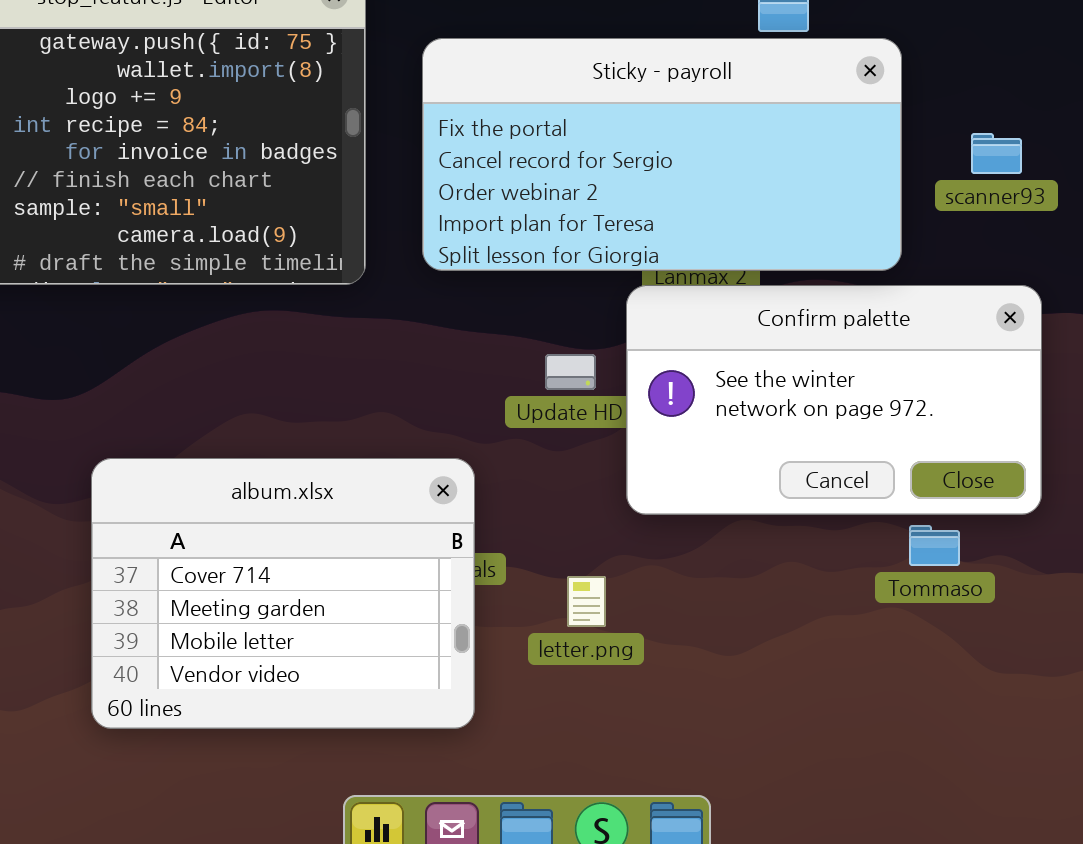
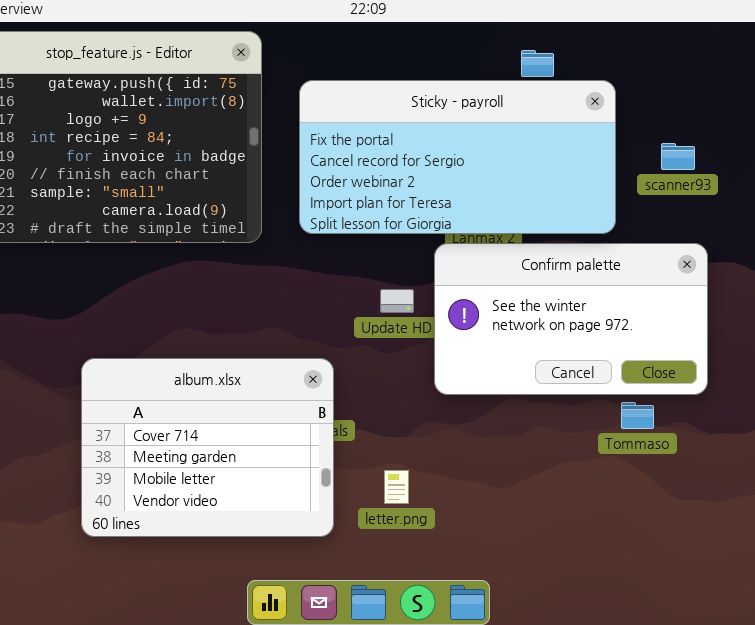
letter.png: [567,576,606,627] -> [384,470,409,504], moved

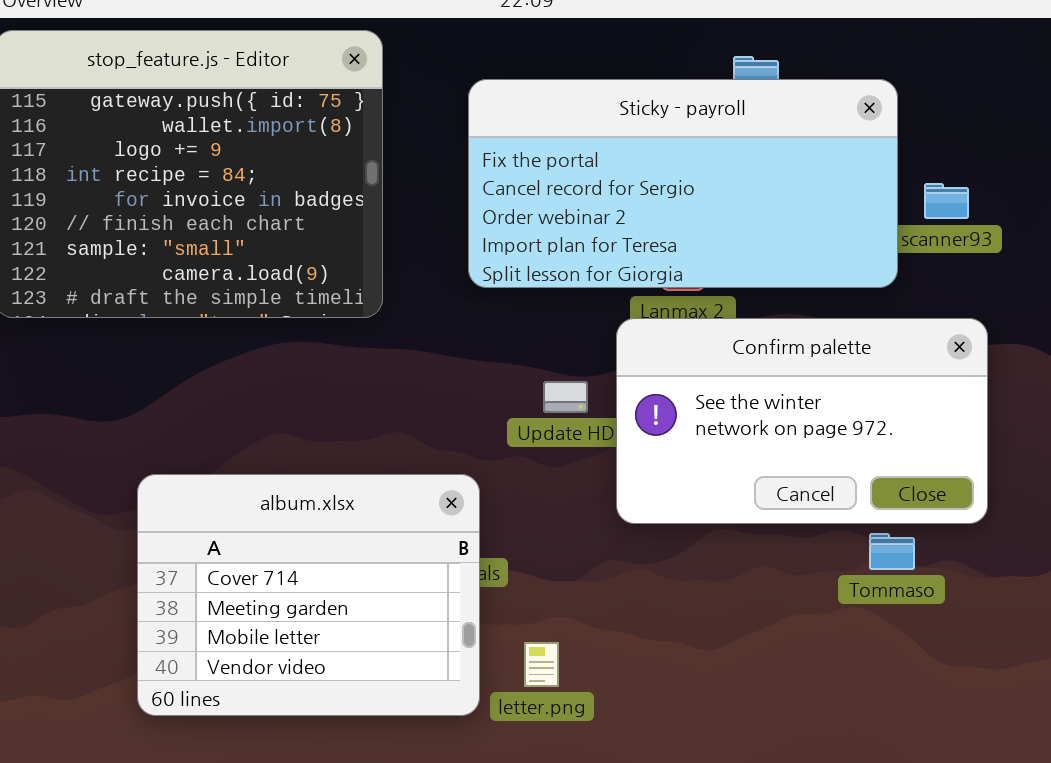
Sticky - payroll: [299,80,616,234] -> [468,79,898,288], moved
letter.png: [384,470,409,504] -> [524,642,559,687], moved

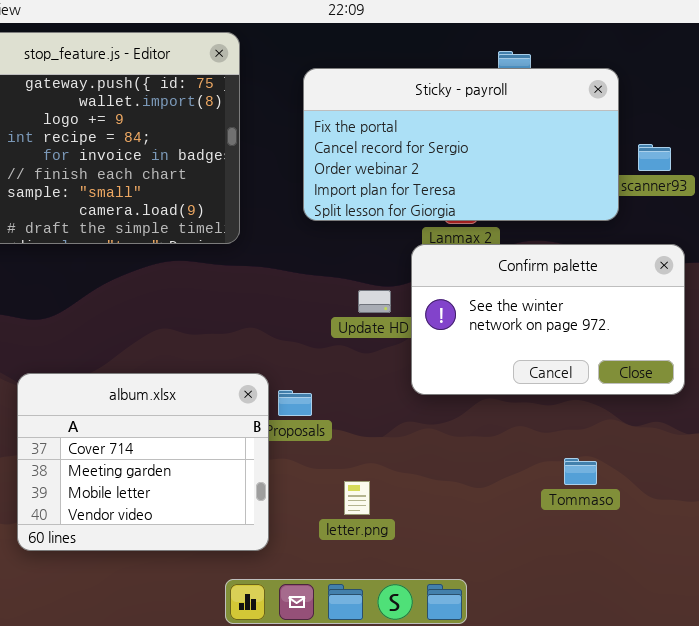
album.xlsx: [137,474,480,716] -> [17,373,269,551], moved
Tommaso: [869,533,915,570] -> [564,458,597,485], moved

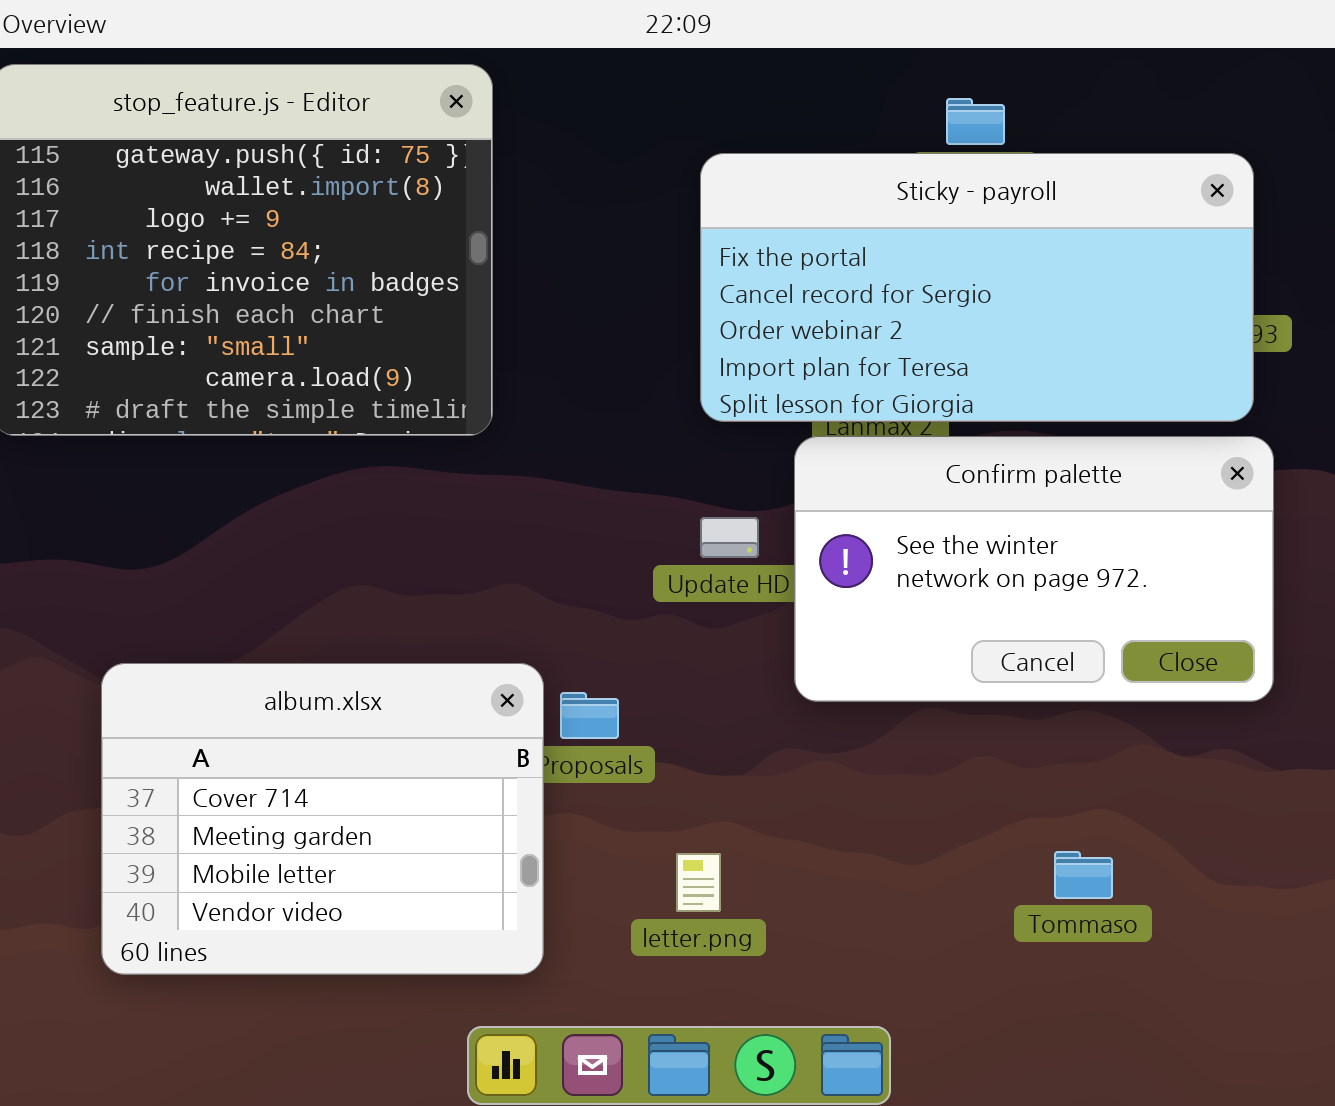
Sticky - payroll: [303,68,619,221] -> [700,153,1254,422], moved
Tommaso: [564,458,597,485] -> [1054,851,1113,899], moved

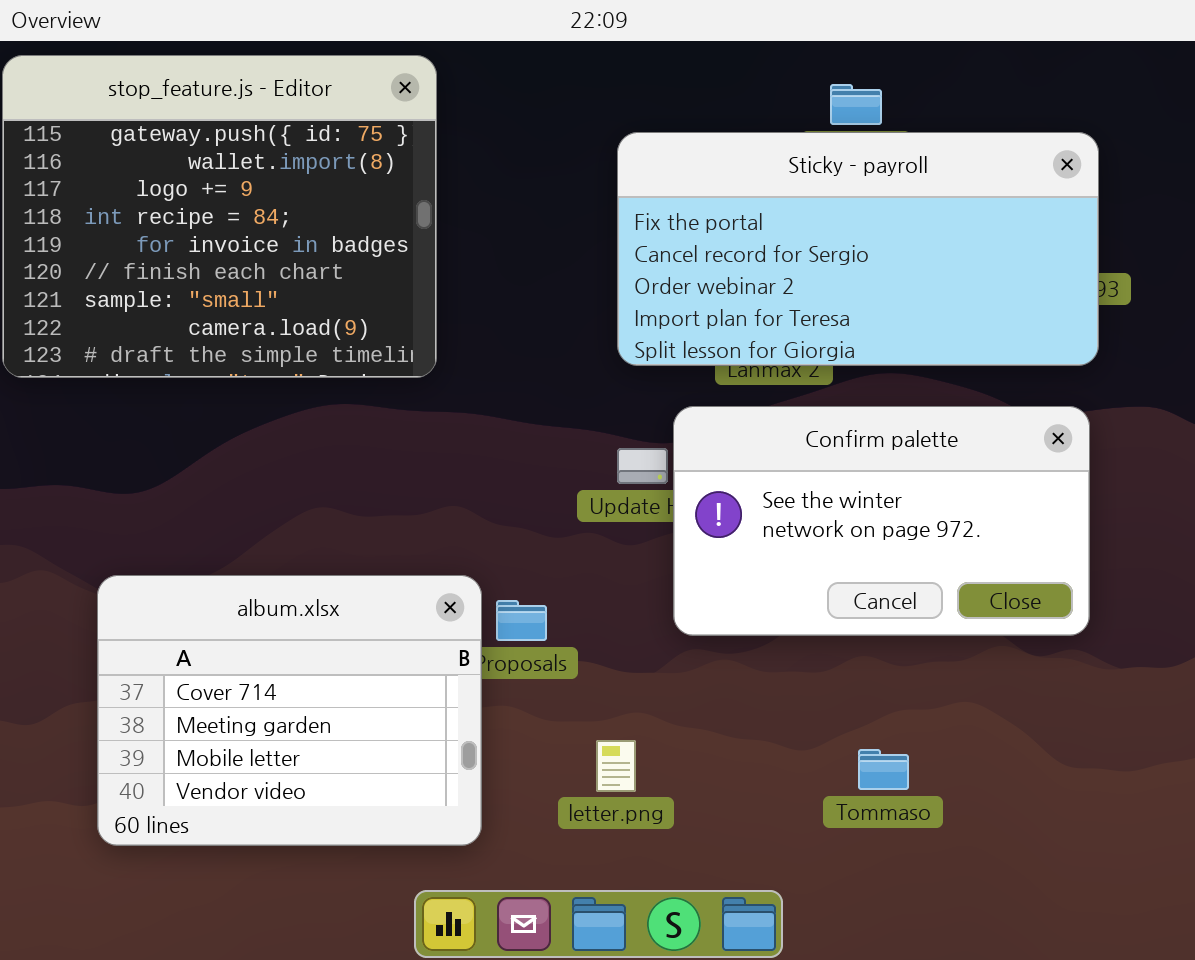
Confirm palette: [794,436,1274,702] -> [673,406,1090,636], moved
Tommaso: [1054,851,1113,899] -> [858,749,909,790], moved

